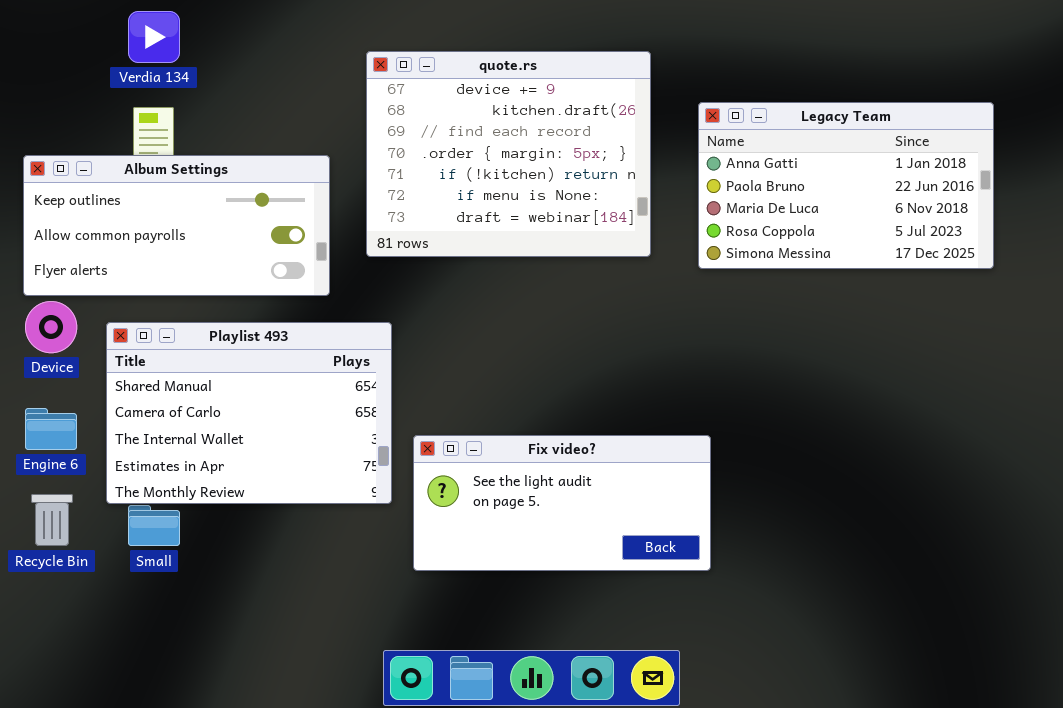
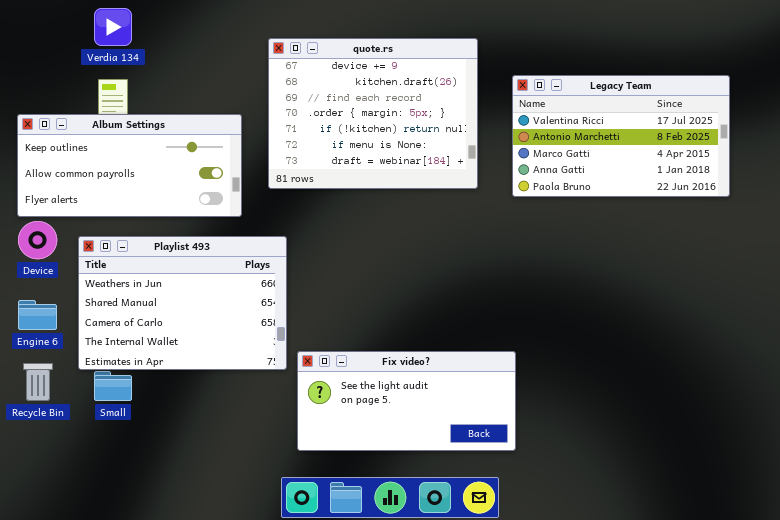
Legacy Team: [698,102,994,269] -> [512,75,730,197], scrolled up 3 rows
Playlist 493: [106,322,392,504] -> [78,236,287,370], scrolled up 1 row
Fix video?: [413,435,711,571] -> [297,351,516,451], moved

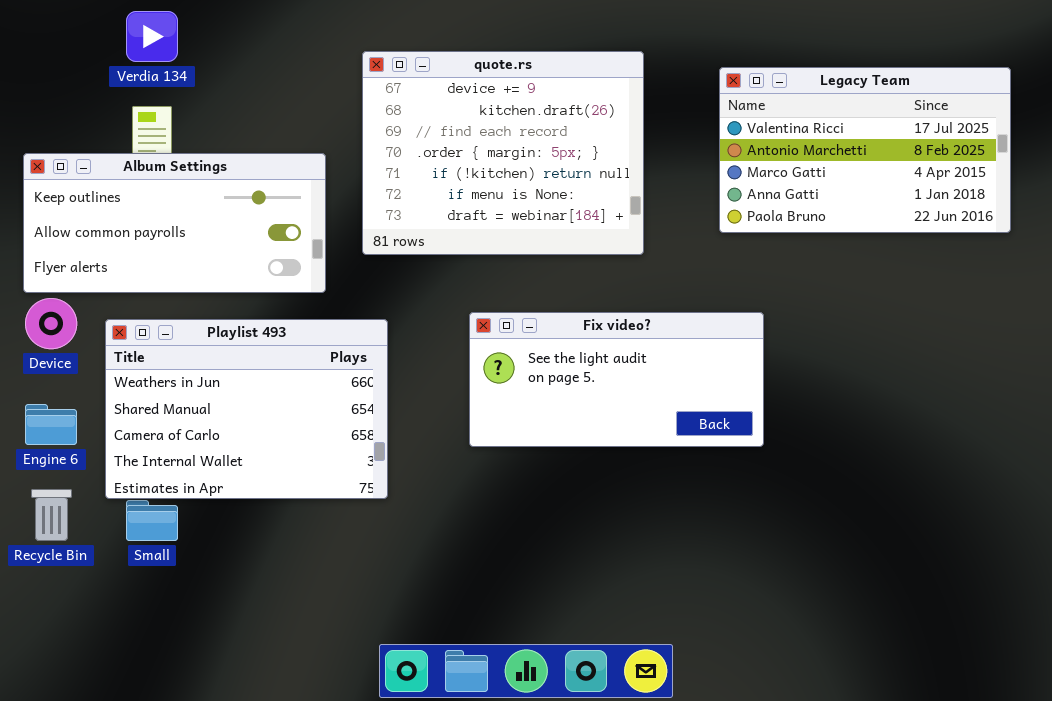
Legacy Team: [512,75,730,197] -> [719,67,1011,233], moved
Fix video?: [297,351,516,451] -> [469,312,764,447], moved

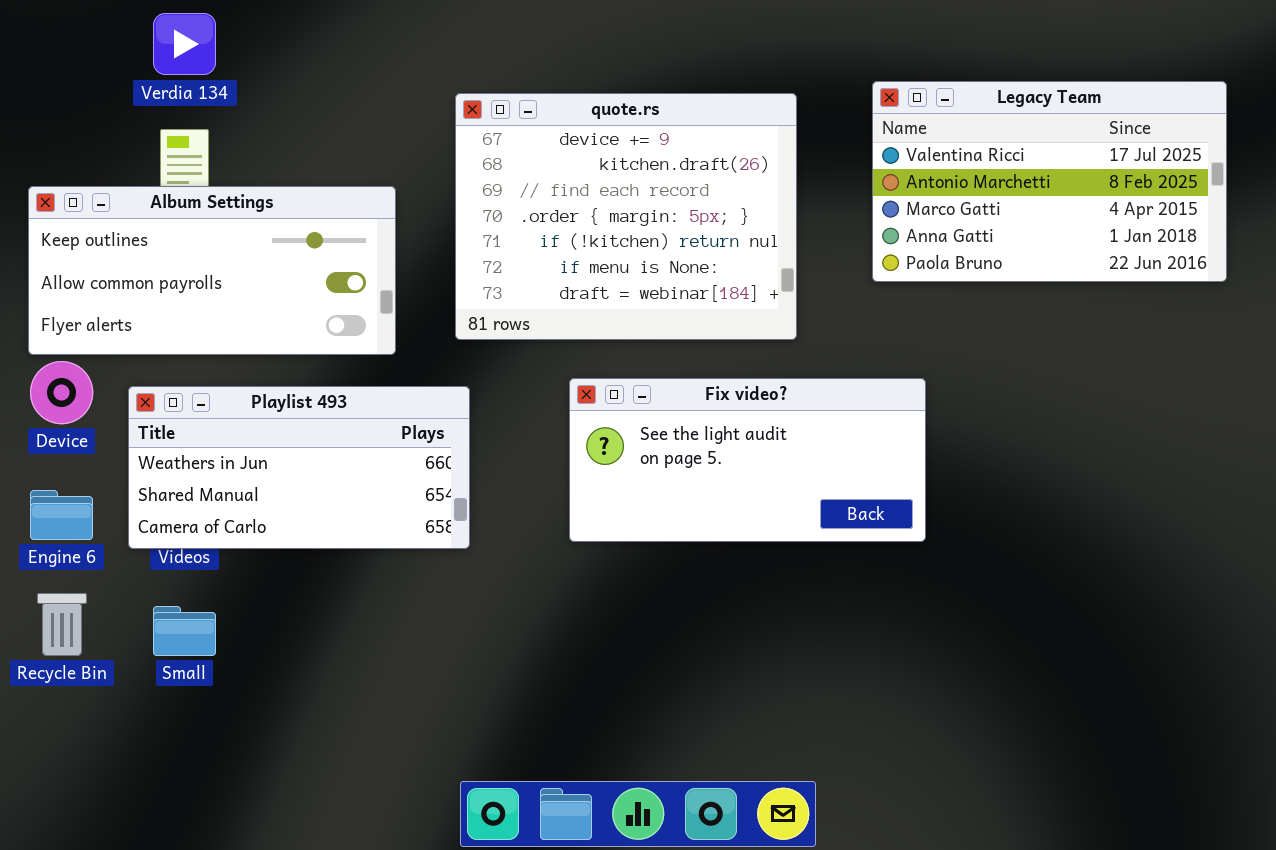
quote.rs: [362,51,644,255] -> [455,93,797,340], moved
Playlist 493: [105,319,388,499] -> [128,386,470,549], resized

